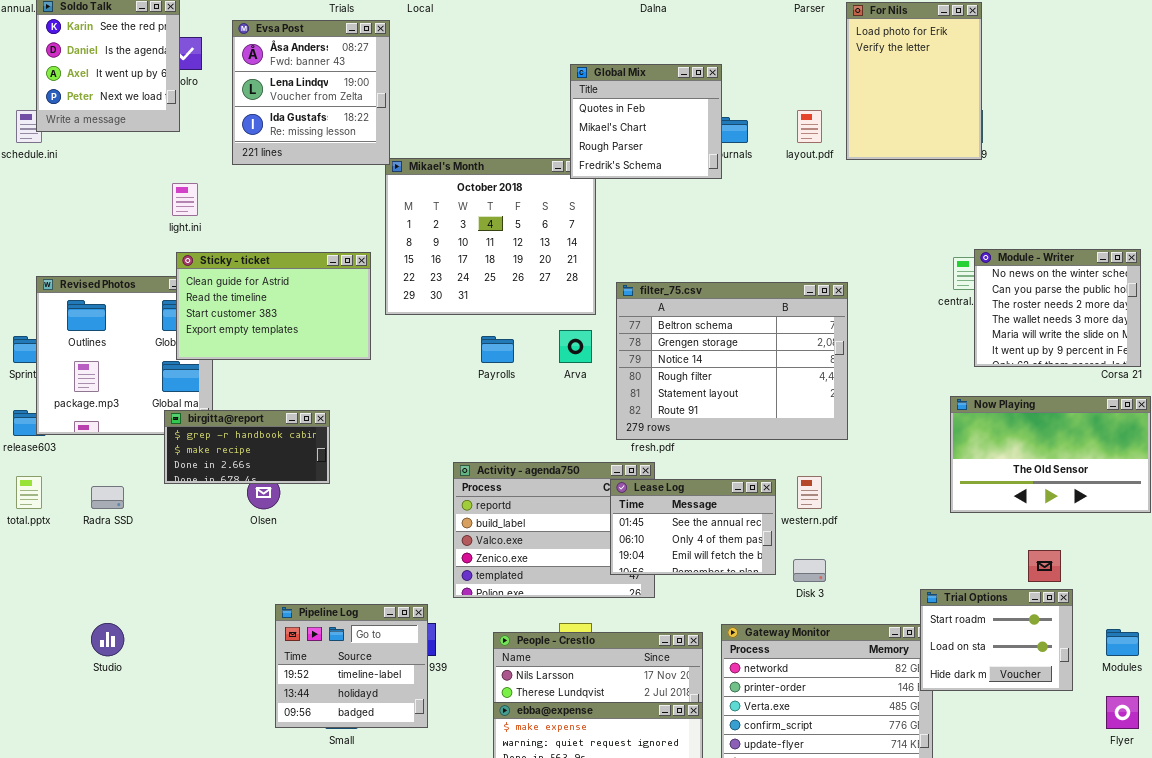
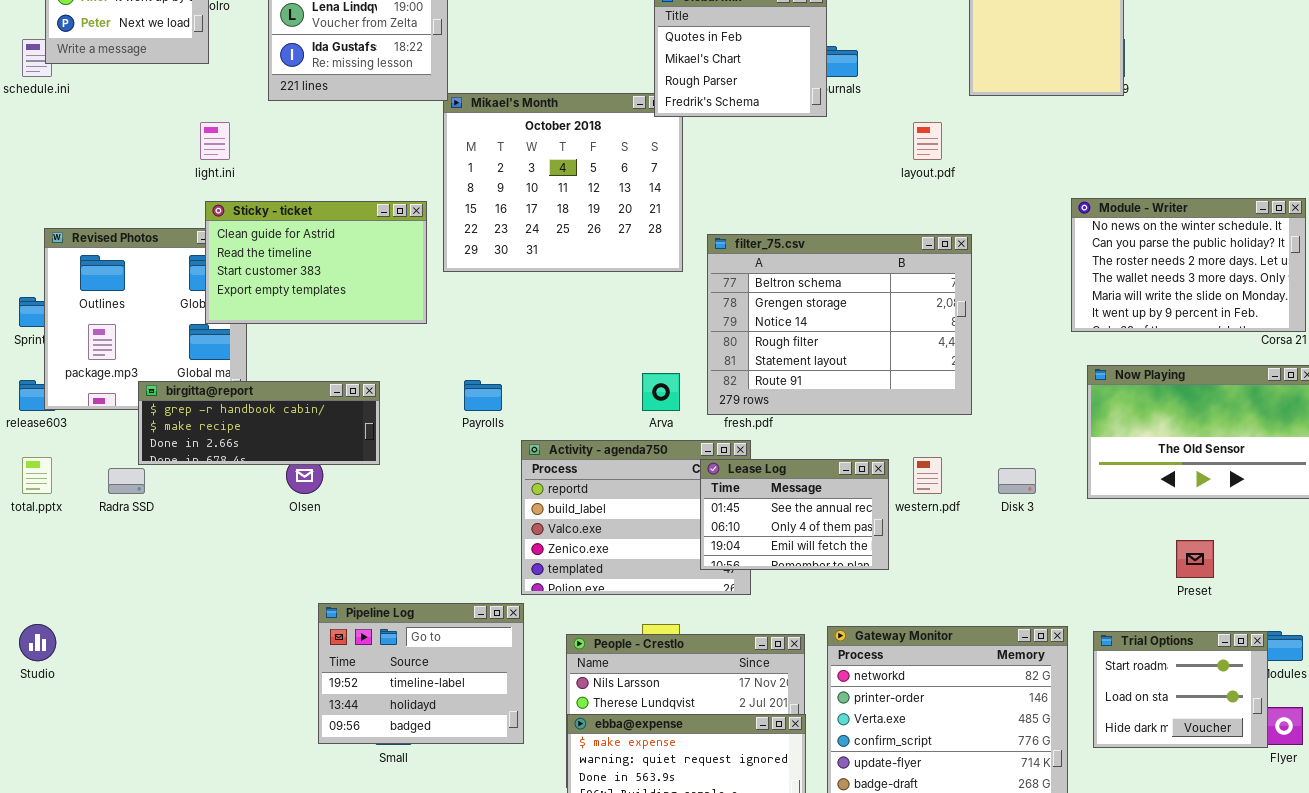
layout.pdf: [797,110,822,143] -> [913,122,942,160], moved
Module - Writer: [974,249,1141,367] -> [1071,198,1306,332], resized
Arva: [559,330,592,363] -> [642,373,680,411], moved
Payrolls: [481,336,514,363] -> [464,380,502,411], moved
birgitta@report: [164,410,330,484] -> [138,381,380,465], resized
Disk 3: [793,559,826,582] -> [998,468,1036,494], moved
Trial Options: [920,589,1073,691] -> [1093,631,1268,748], moved
Pipeline Log: [275,604,428,728] -> [318,603,524,744], resized
Studio: [91,623,124,656] -> [19,624,56,661], moved

